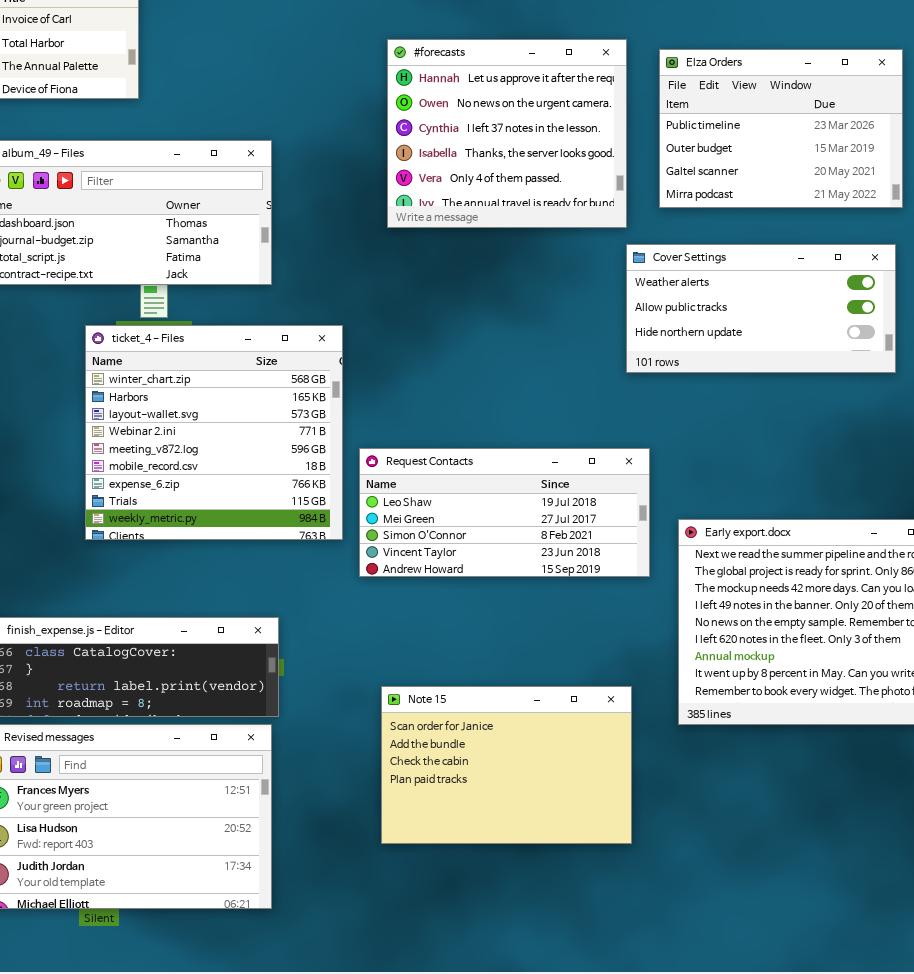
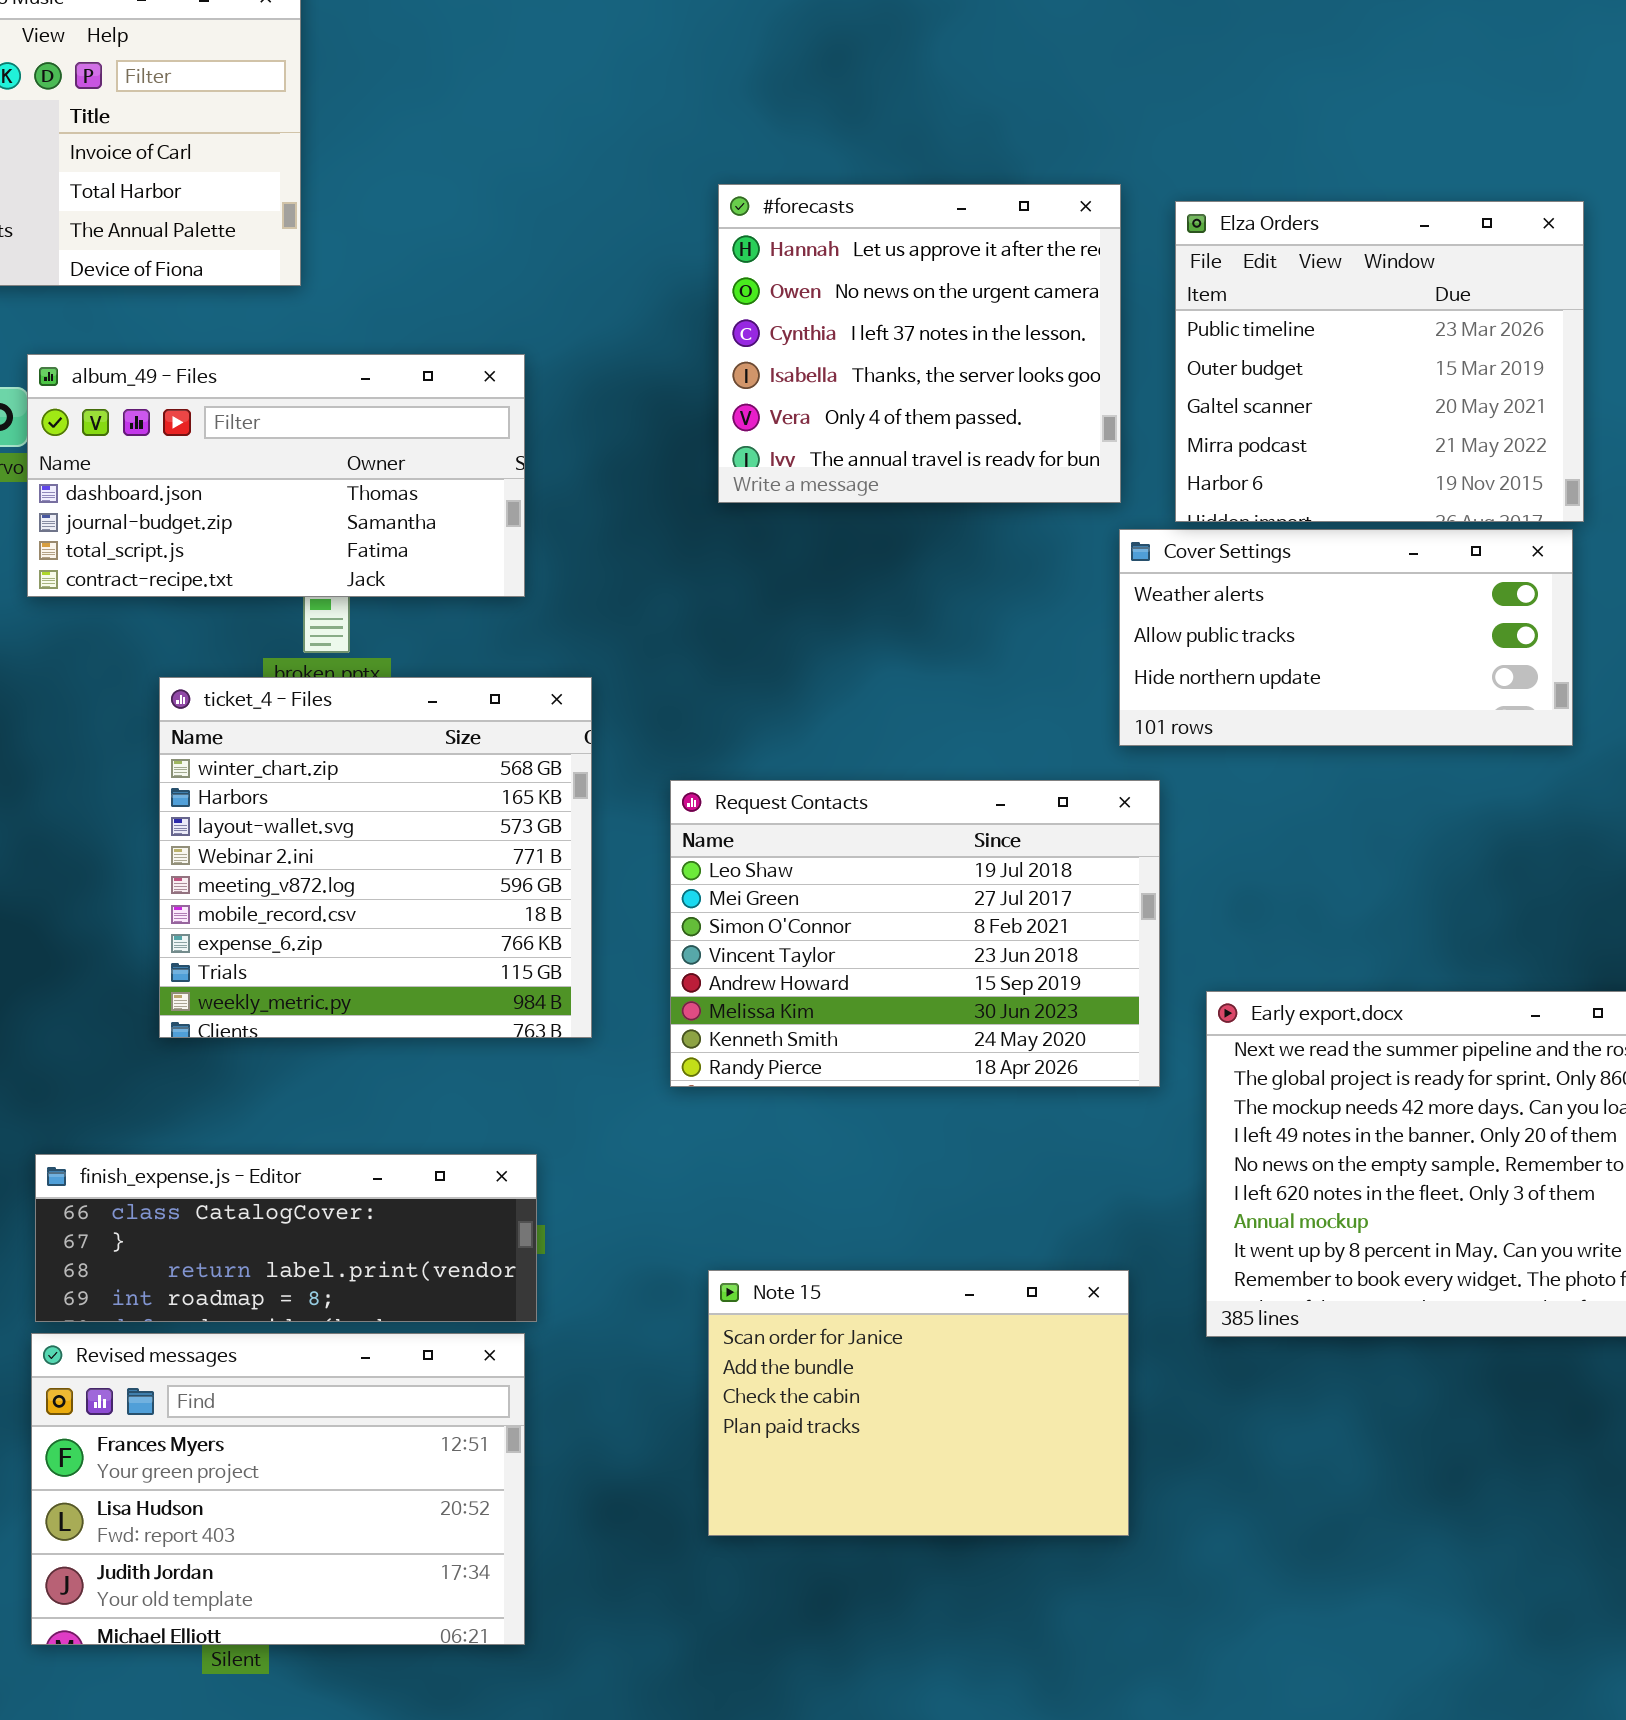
Elza Orders: [659,49,903,208] -> [1175,201,1584,522], resized
ticket_4 - Files: [85,325,343,540] -> [159,677,592,1038], moved
Request Contacts: [359,448,650,577] -> [670,780,1160,1087], resized

